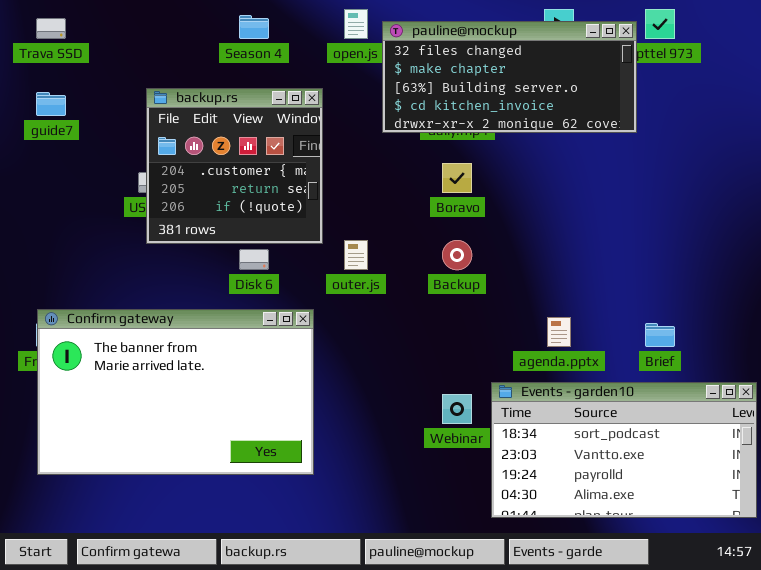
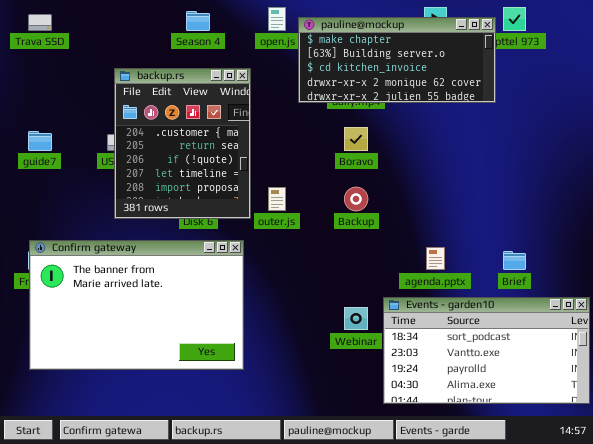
pauline@mockup: [382,21,637,133] -> [298,17,496,103], scrolled down 1 row
backup.rs: [146,88,323,244] -> [114,68,251,219], resized
guide7: [36,92,66,116] -> [28,131,52,151], moved

